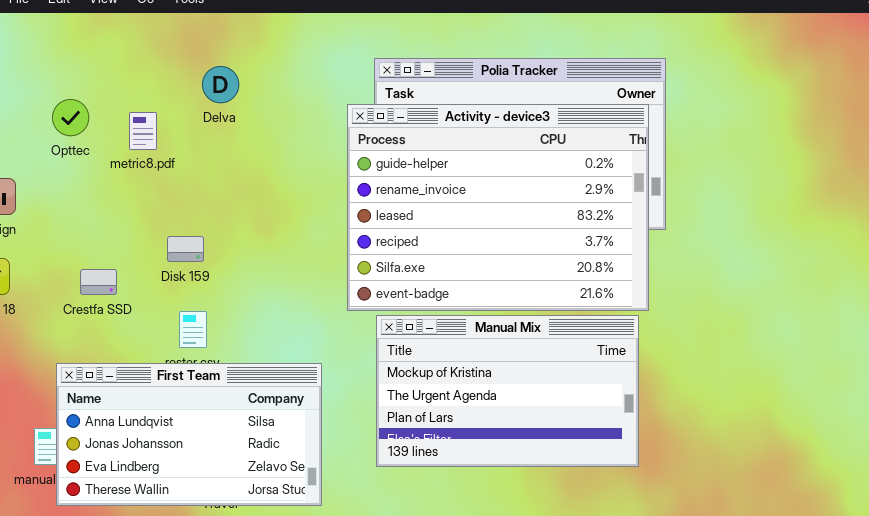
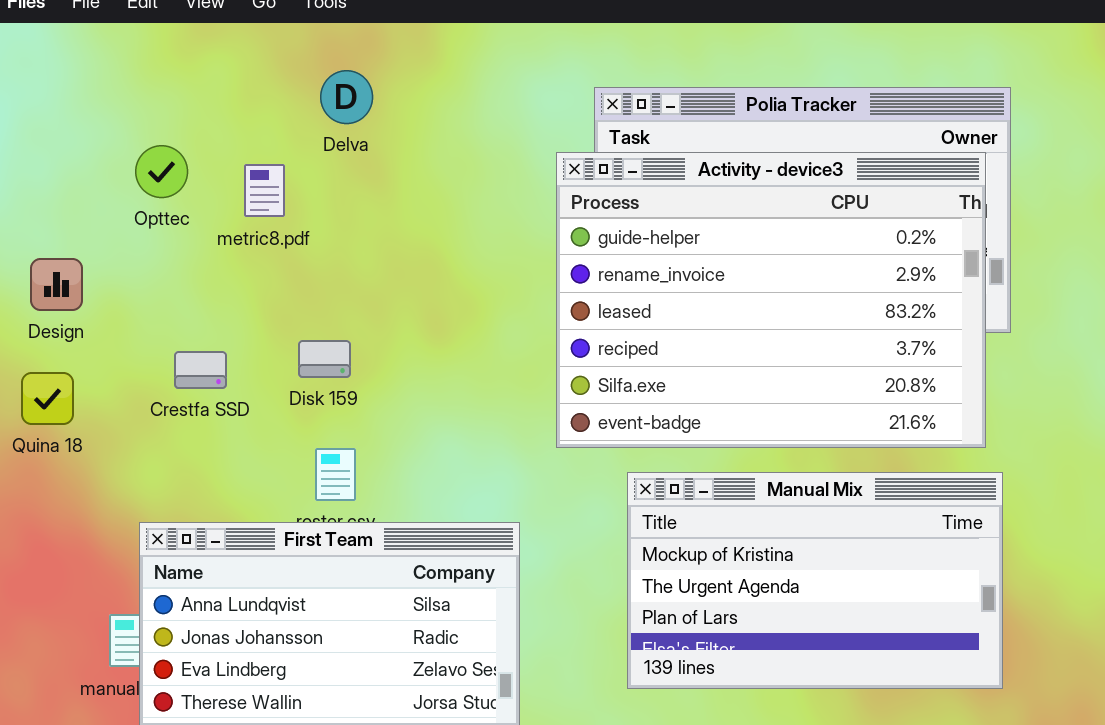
Delva: [202,66,239,103] -> [320,70,373,124], moved
Crestfa SSD: [80,269,117,295] -> [174,351,227,389], moved
Manual Mix: [376,315,639,467] -> [627,472,1003,689], moved

